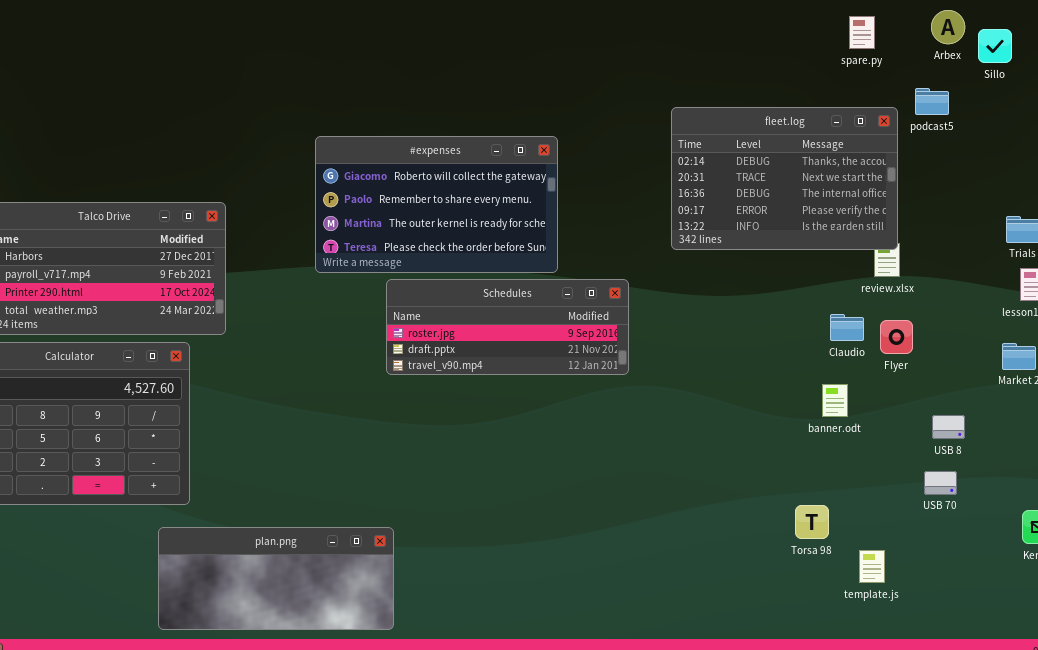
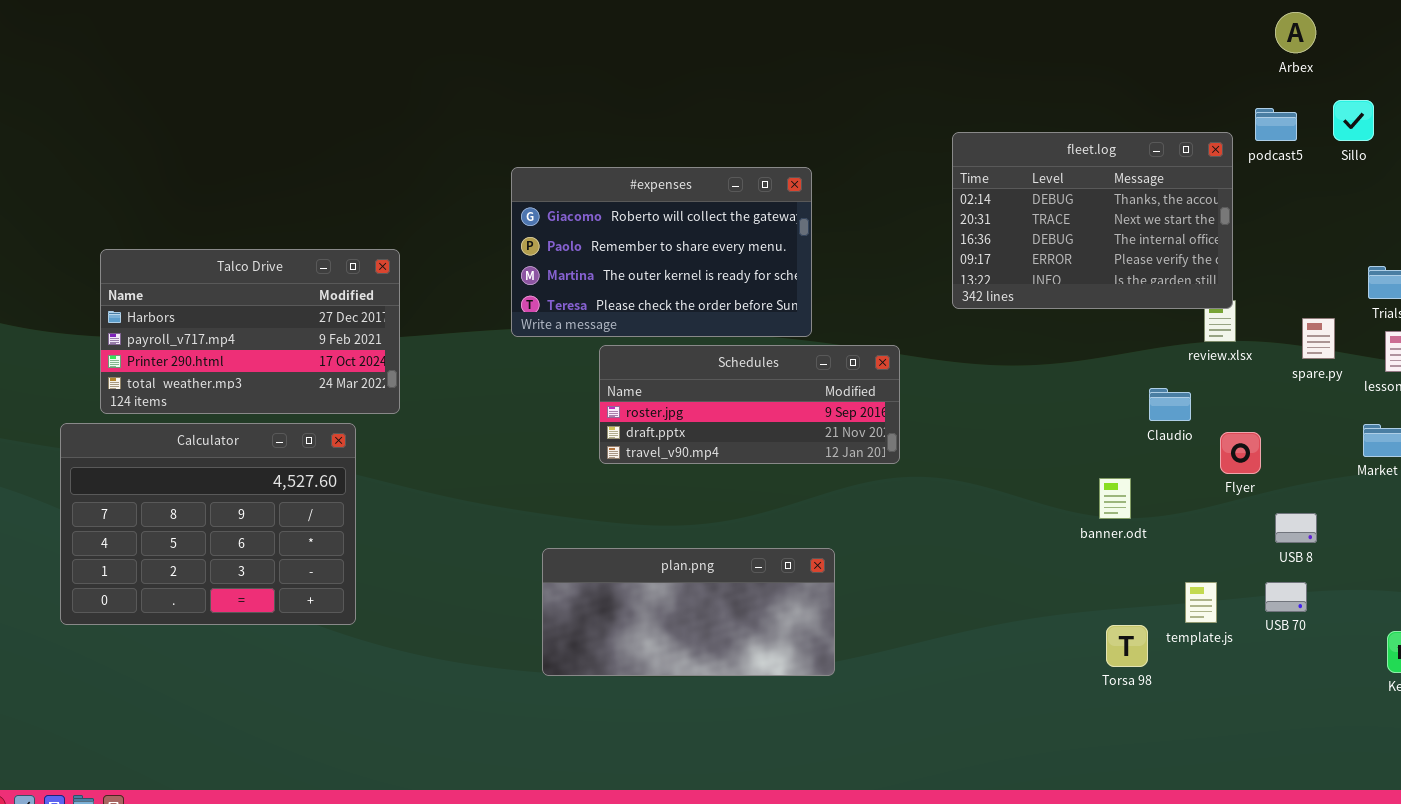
spare.py: [849,16,875,49] -> [1302,318,1335,359], moved
Sillo: [978,29,1012,63] -> [1333,100,1374,141], moved
Flyer: [880,320,913,354] -> [1220,432,1261,474], moved
banner.odt: [822,384,848,417] -> [1099,478,1131,519], moved
plan.png: [158,527,394,630] -> [542,548,835,676], moved
template.js: [859,550,885,583] -> [1185,582,1217,623], moved

